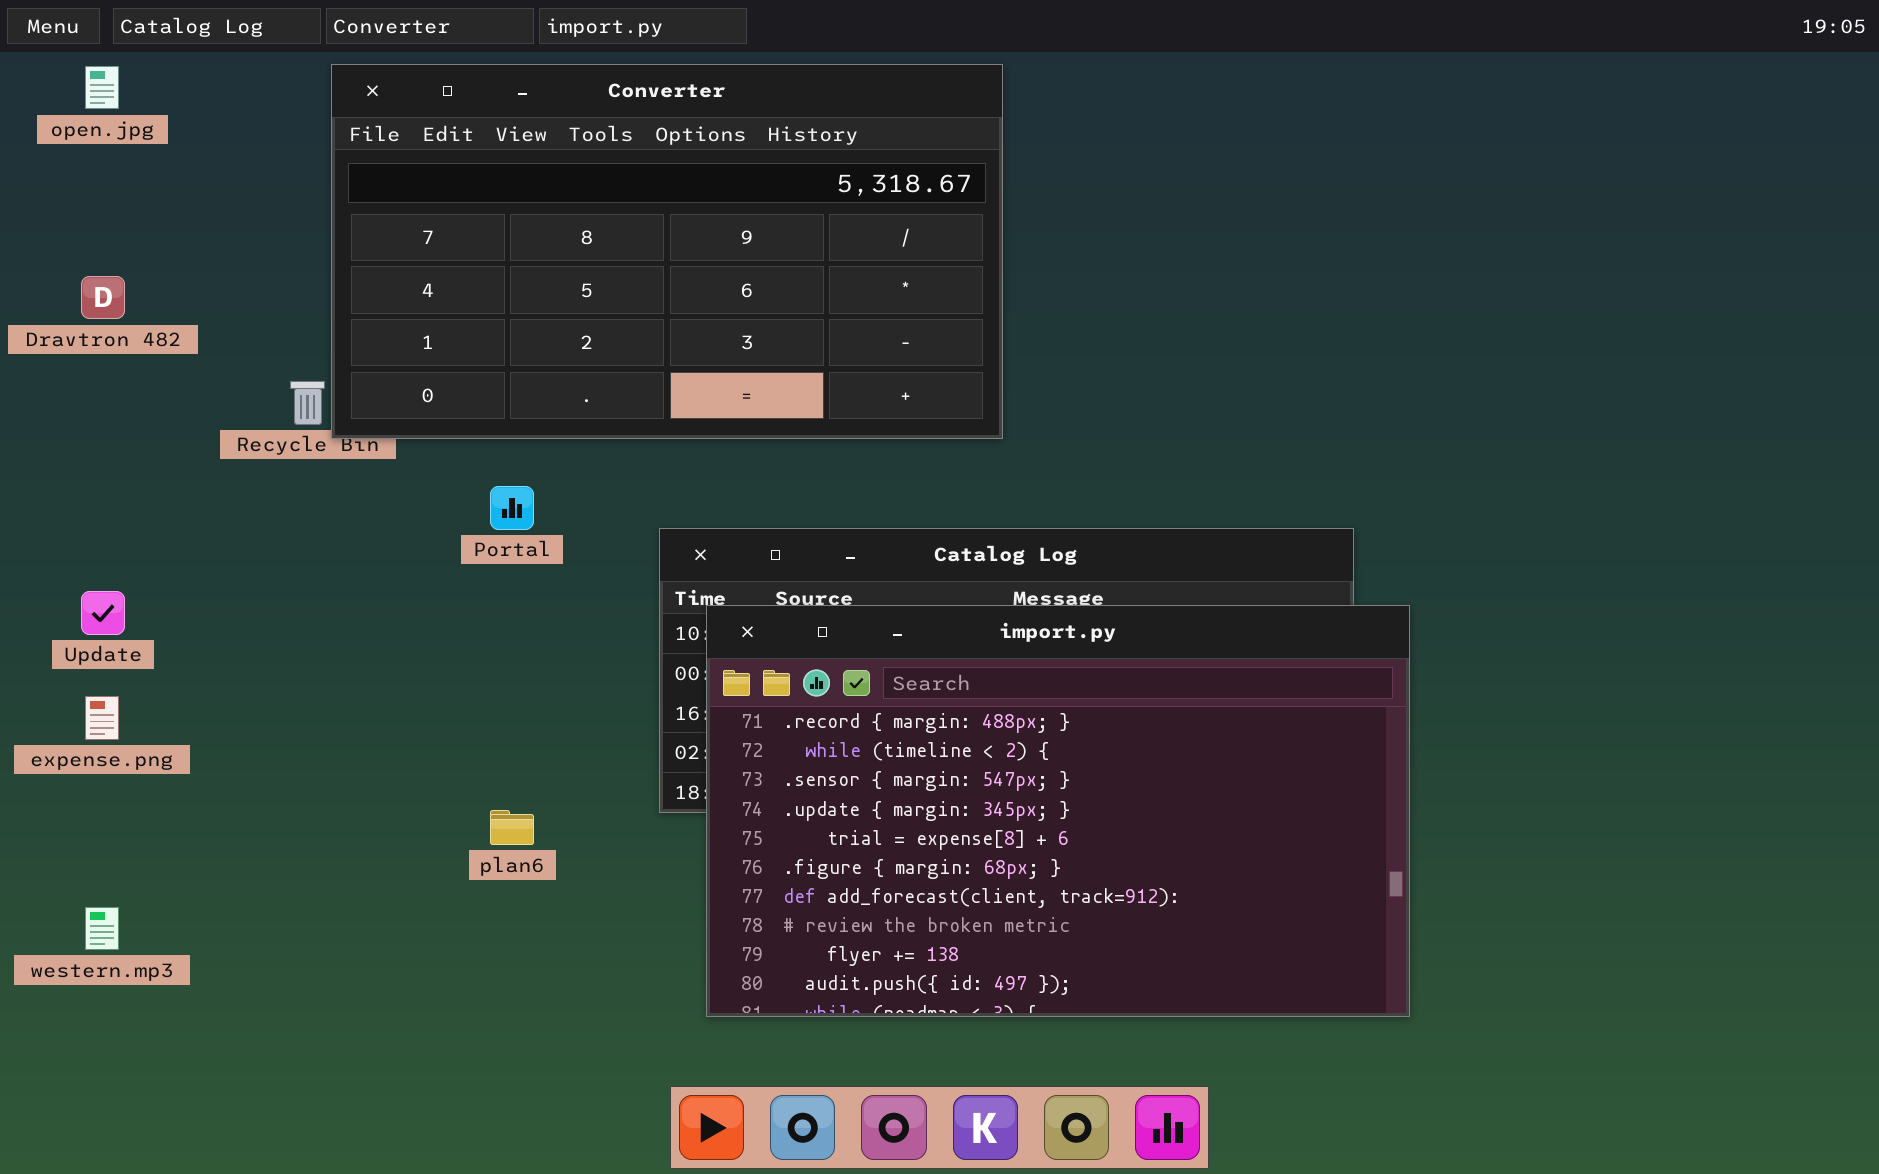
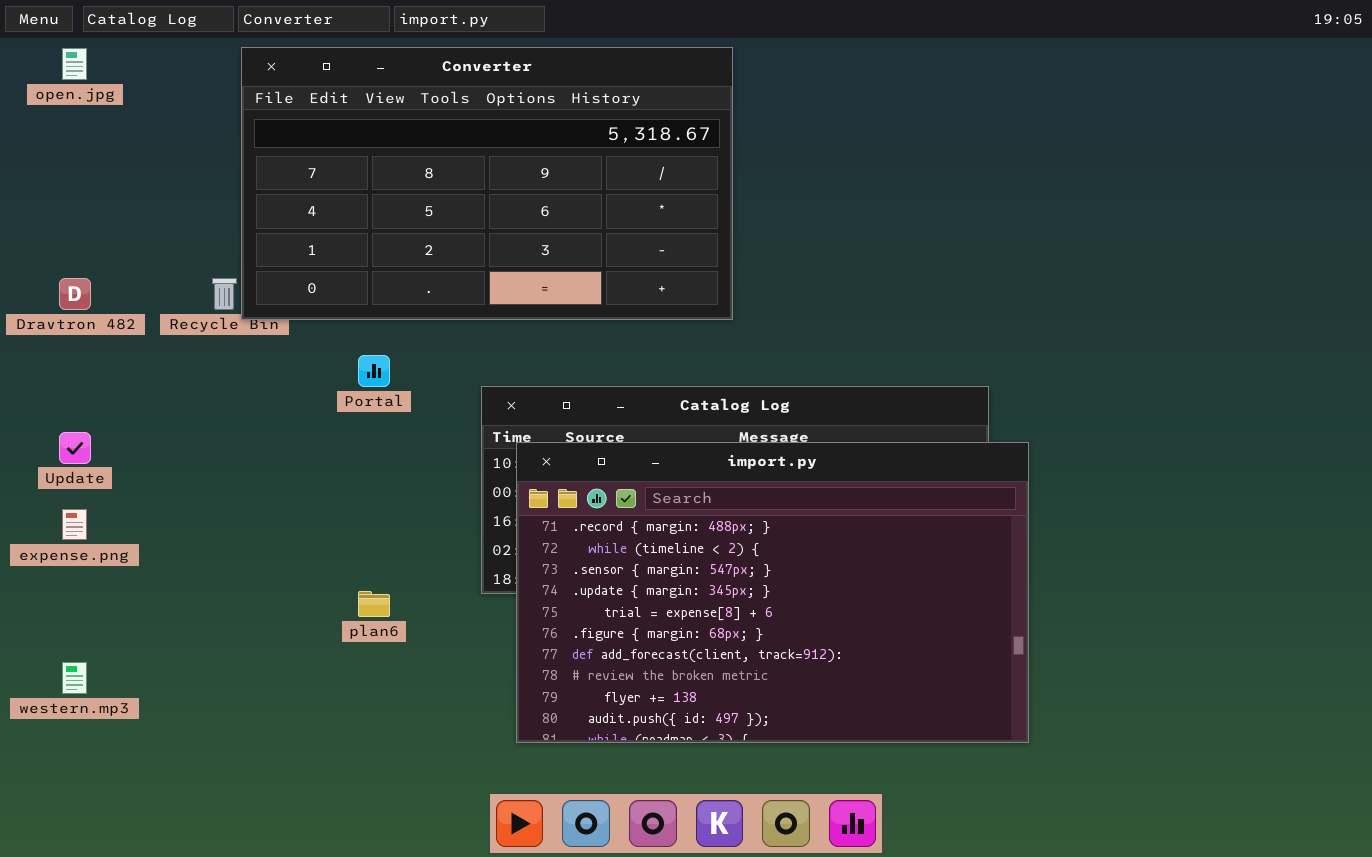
Dravtron 482: [81,276,125,319] -> [59,278,91,310], moved

